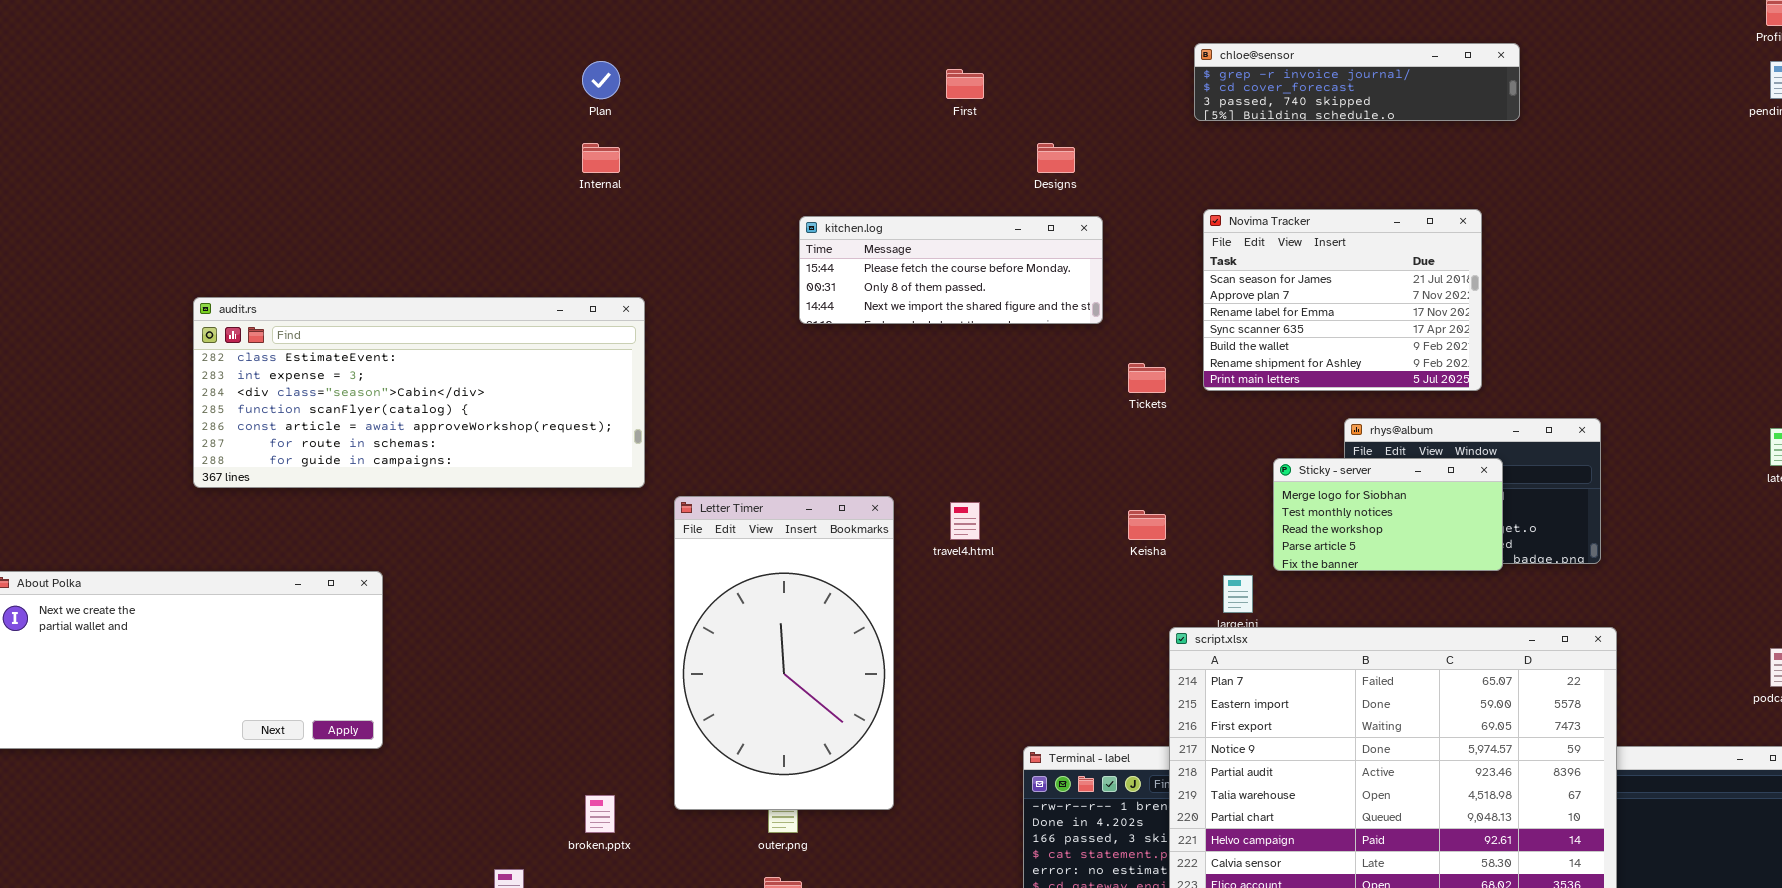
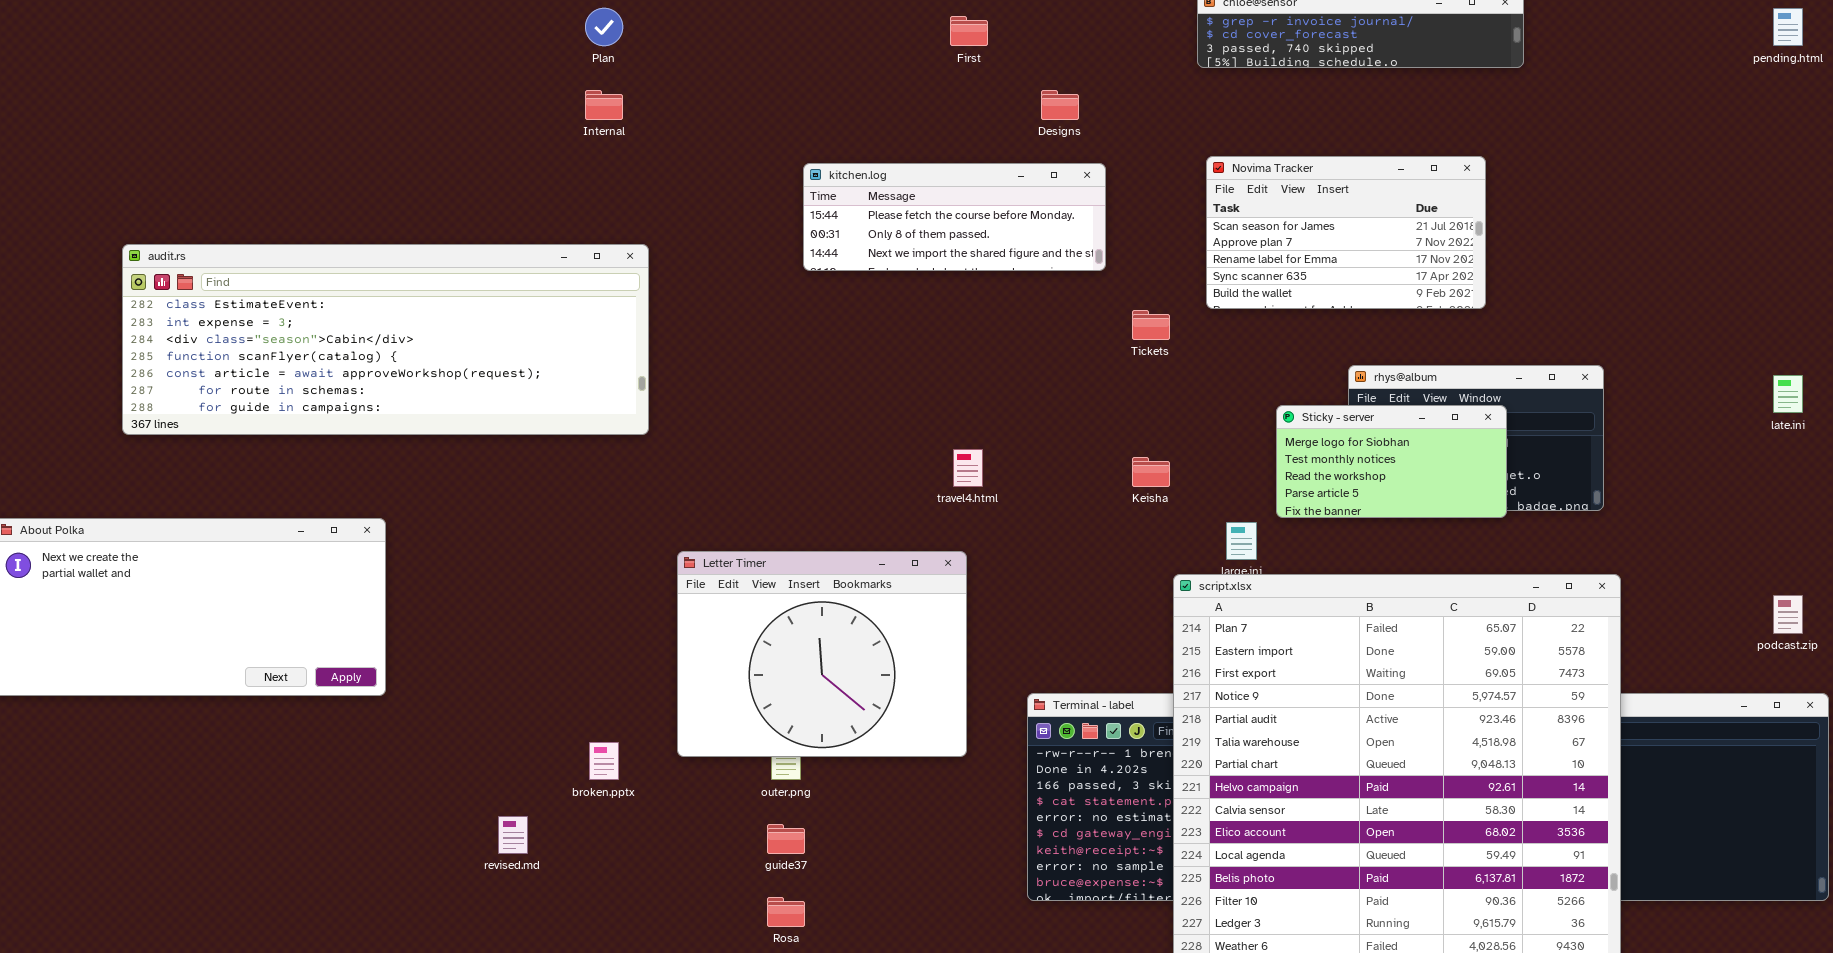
Novima Tracker: [1203,209,1482,391] -> [1206,156,1486,309], resized
audit.rs: [193,297,645,488] -> [122,244,649,435], resized
Letter Timer: [674,496,894,810] -> [677,551,967,757], resized

